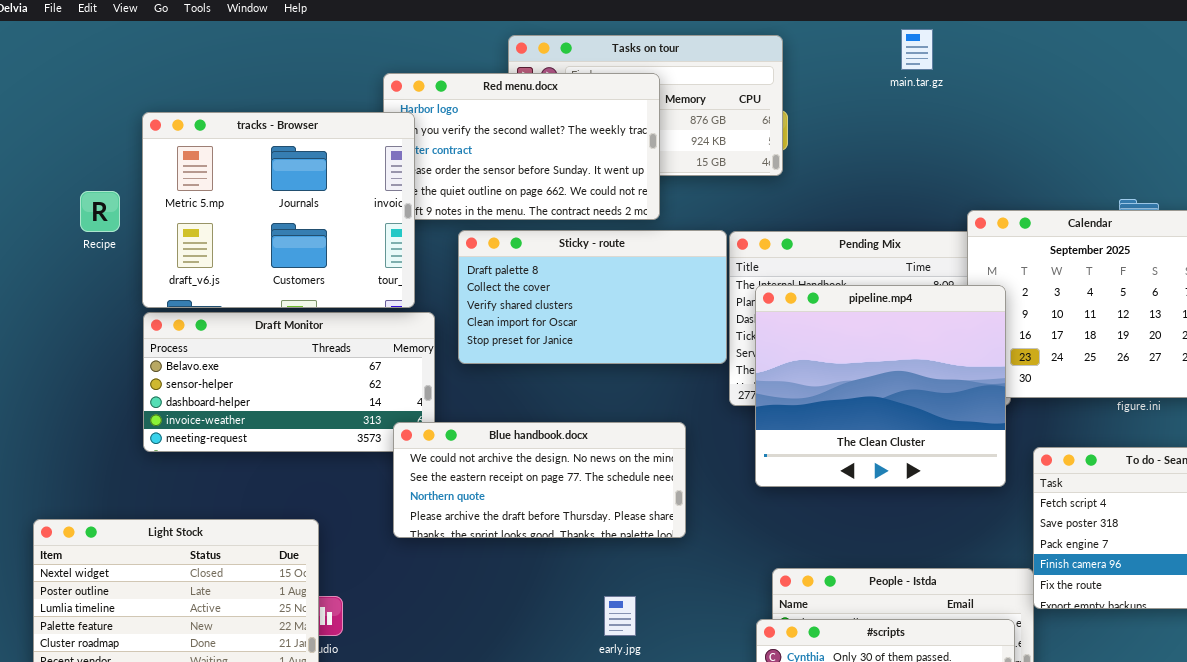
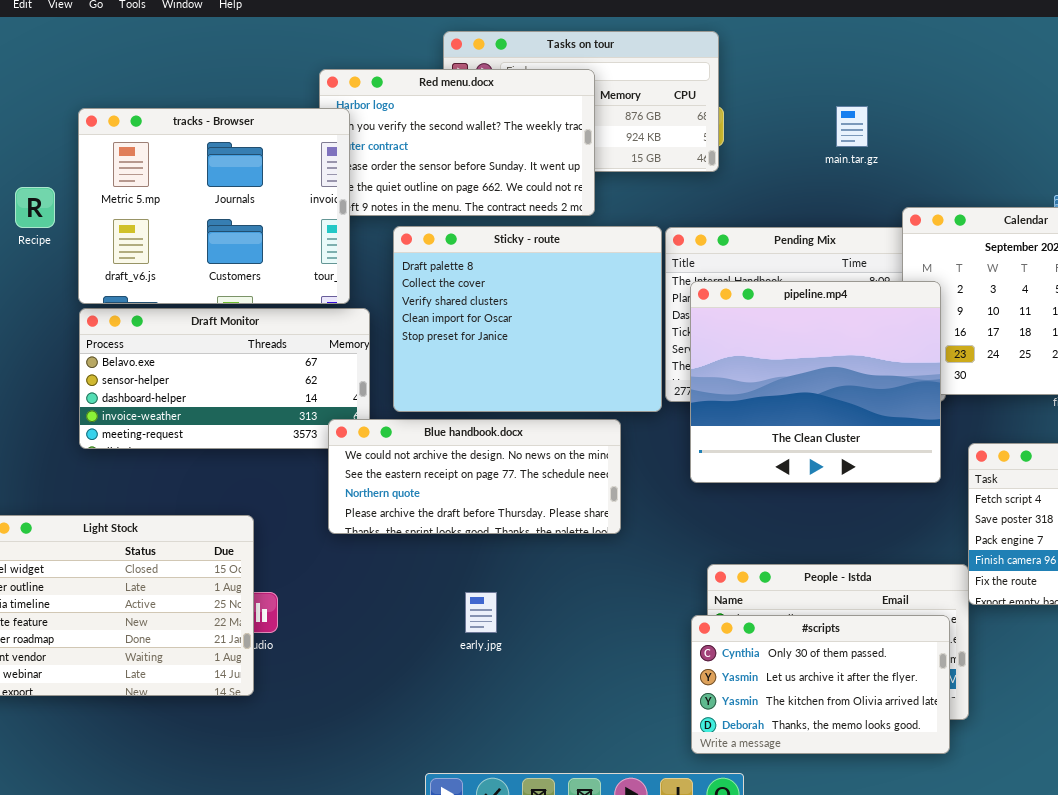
main.tar.gz: [901,29,933,70] -> [836,106,868,147], moved
Sticky - route: [458,230,727,364] -> [393,226,662,412], resized
early.jpg: [604,596,636,636] -> [465,592,497,633], moved

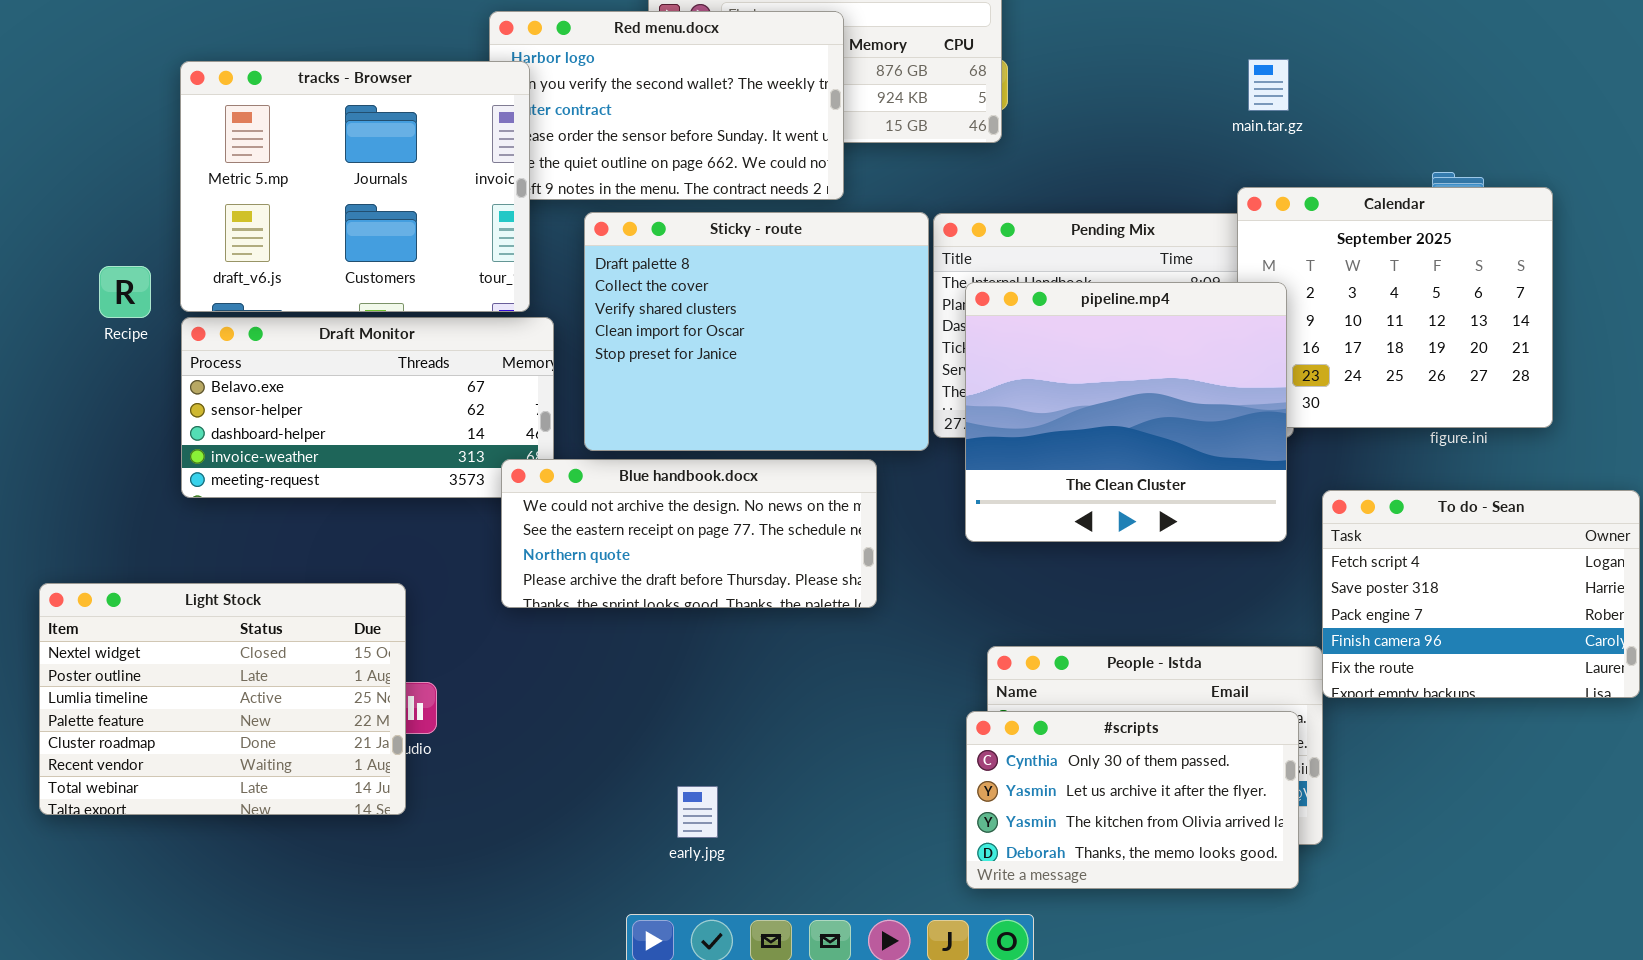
main.tar.gz: [836,106,868,147] -> [1248,59,1289,111], moved
Recipe: [15,187,55,228] -> [99,266,151,318], moved
early.jpg: [465,592,497,633] -> [677,786,718,838], moved

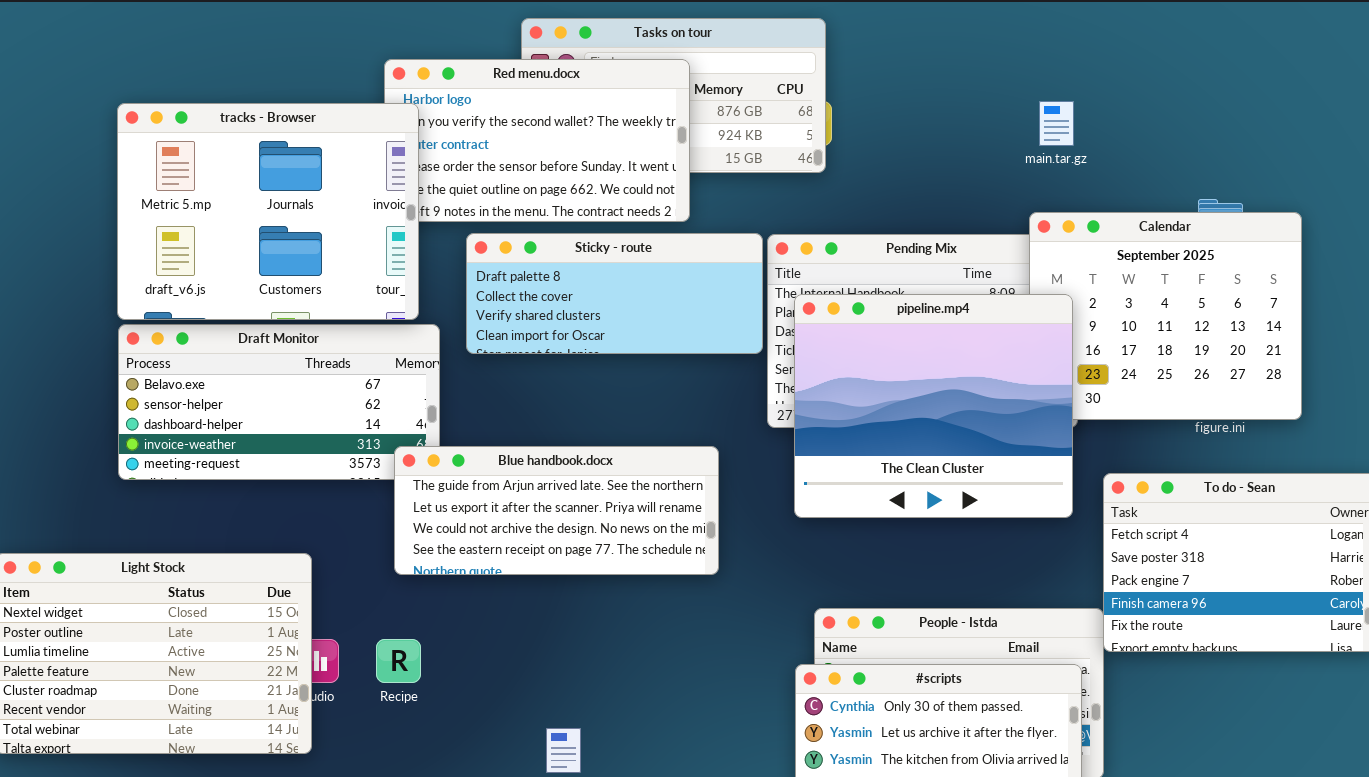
Sticky - route: [584,212,929,451] -> [466,233,763,354], resized
Recipe: [99,266,151,318] -> [376,639,421,683], moved
Blue handbook.docx: [501,459,877,608] -> [394,446,719,575], scrolled up 2 rows

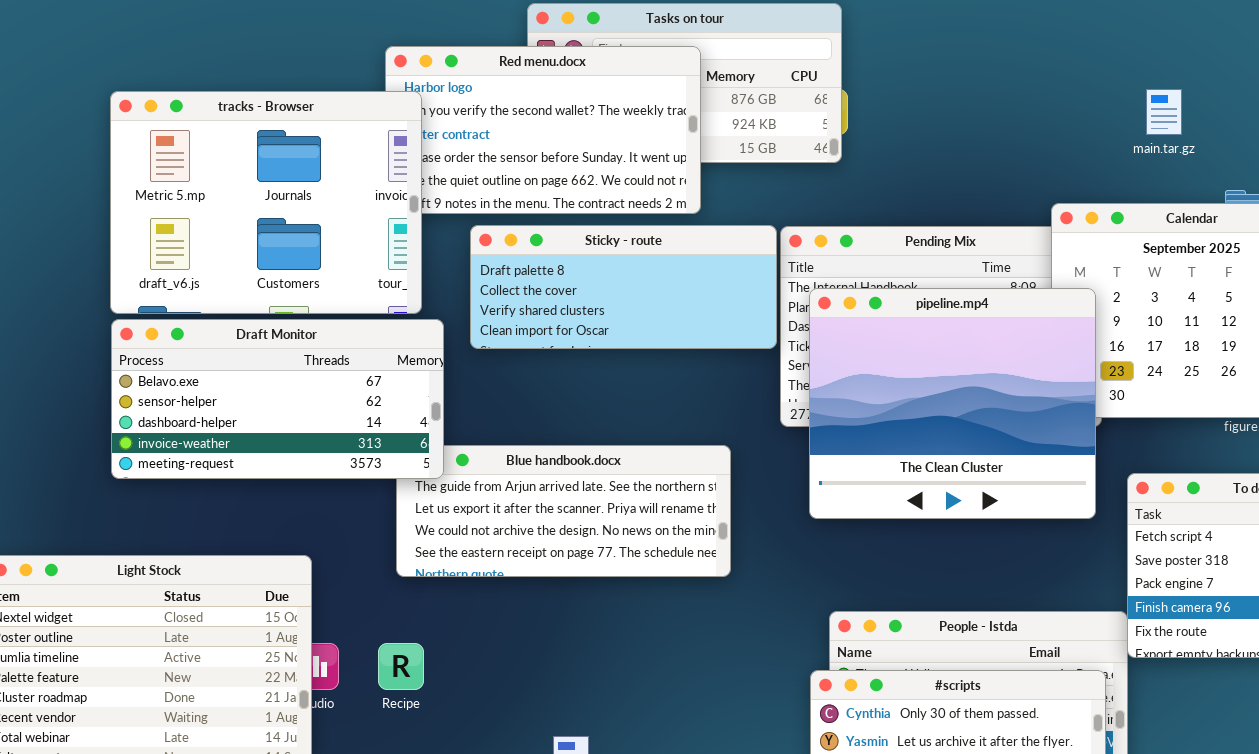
main.tar.gz: [1039,101,1074,146] -> [1146,89,1182,135], moved
Draft Monitor: [118,324,440,480] -> [111,319,444,479], raised

